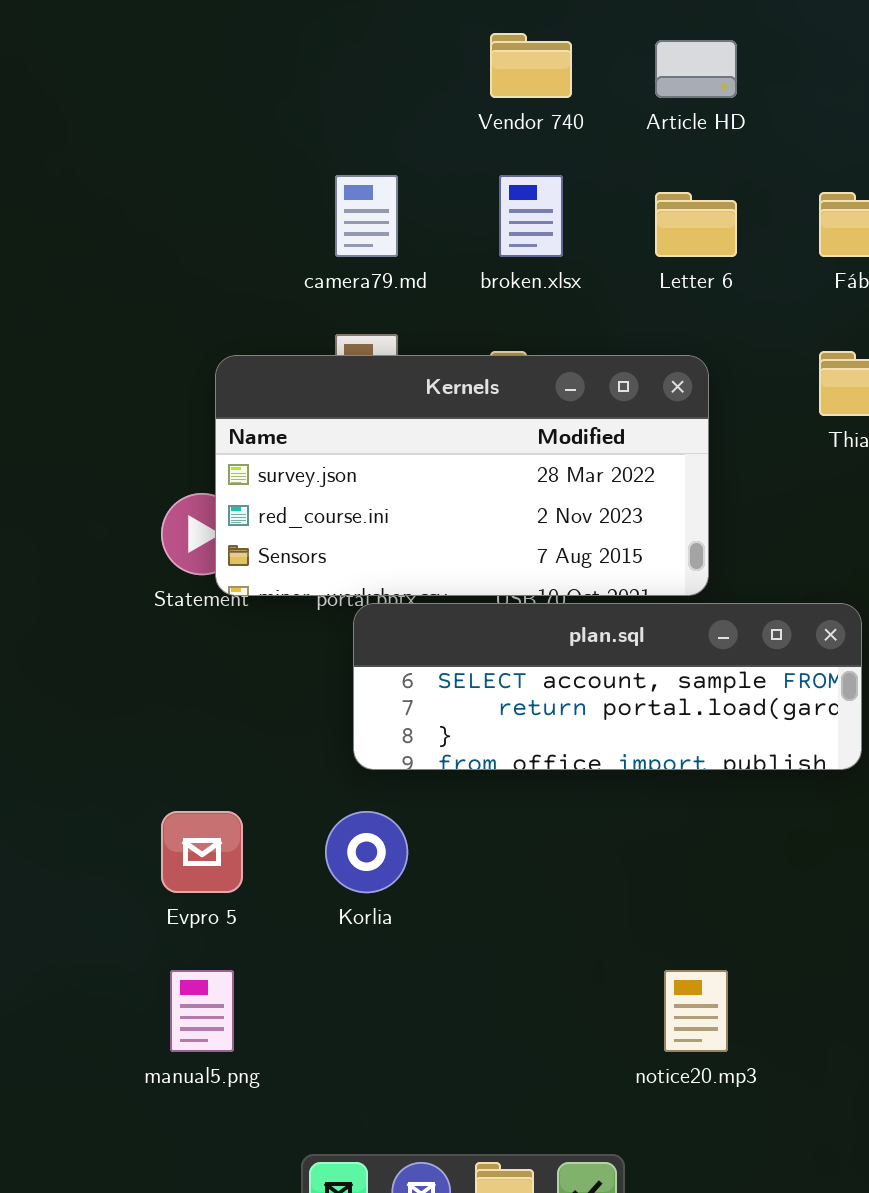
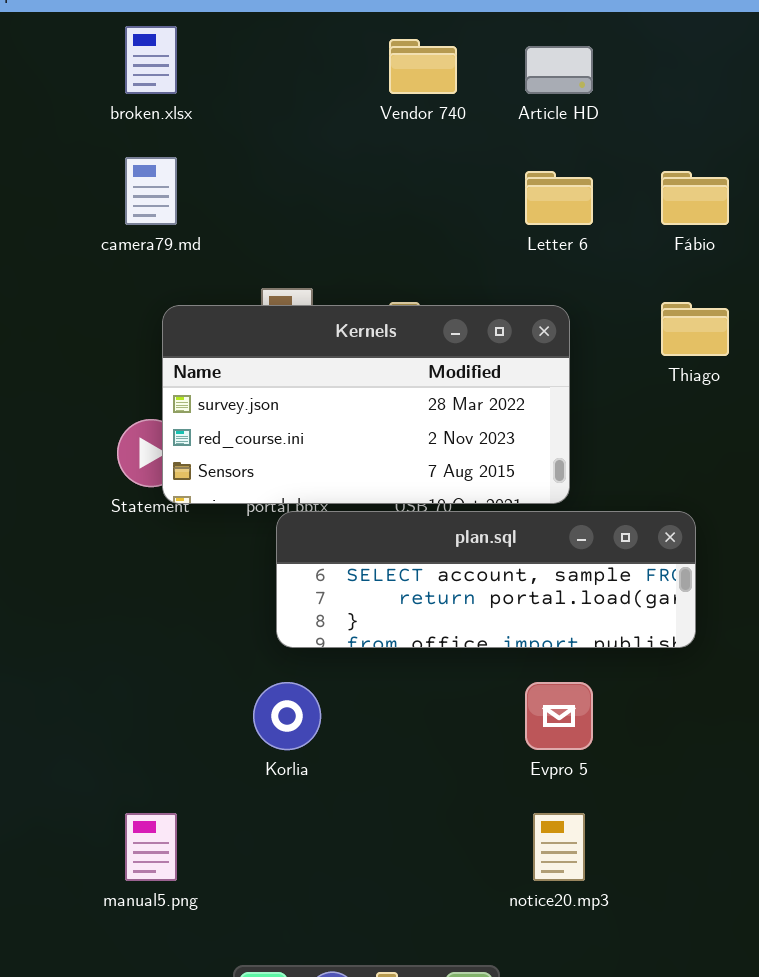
camera79.md: [335,175,398,257] -> [125,157,177,225], moved
broken.xlsx: [499,175,563,257] -> [125,26,177,94], moved
Evpro 5: [161,811,243,893] -> [525,682,593,750], moved

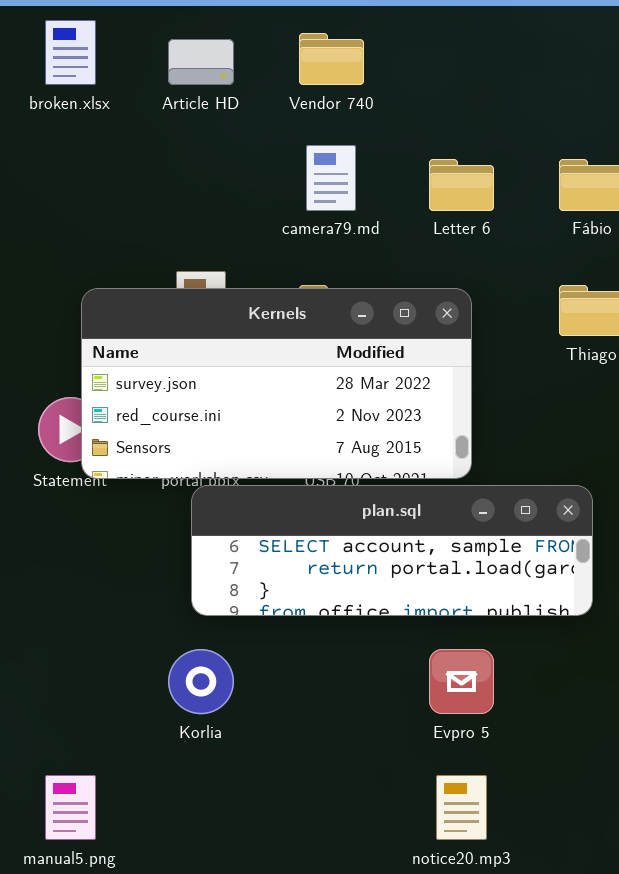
Article HD: [525,46,593,94] -> [168,39,234,85], moved
camera79.md: [125,157,177,225] -> [306,145,356,211], moved

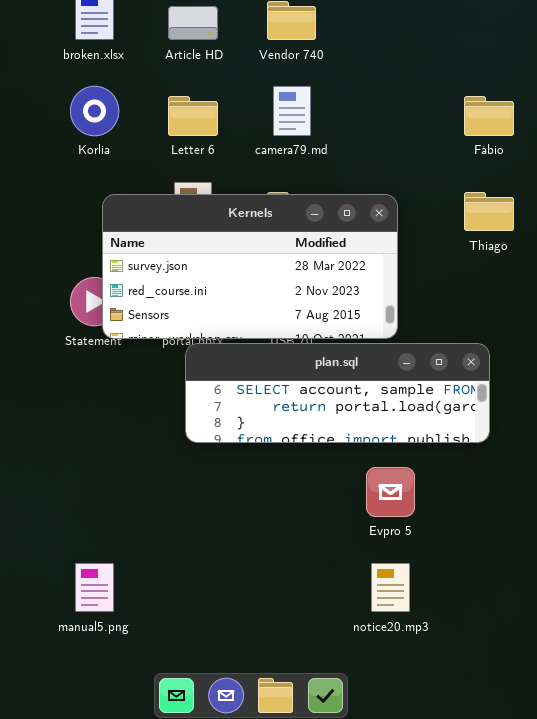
Letter 6: [429,159,494,211] -> [168,96,218,136], moved
Korlia: [168,649,234,714] -> [70,86,119,136], moved

